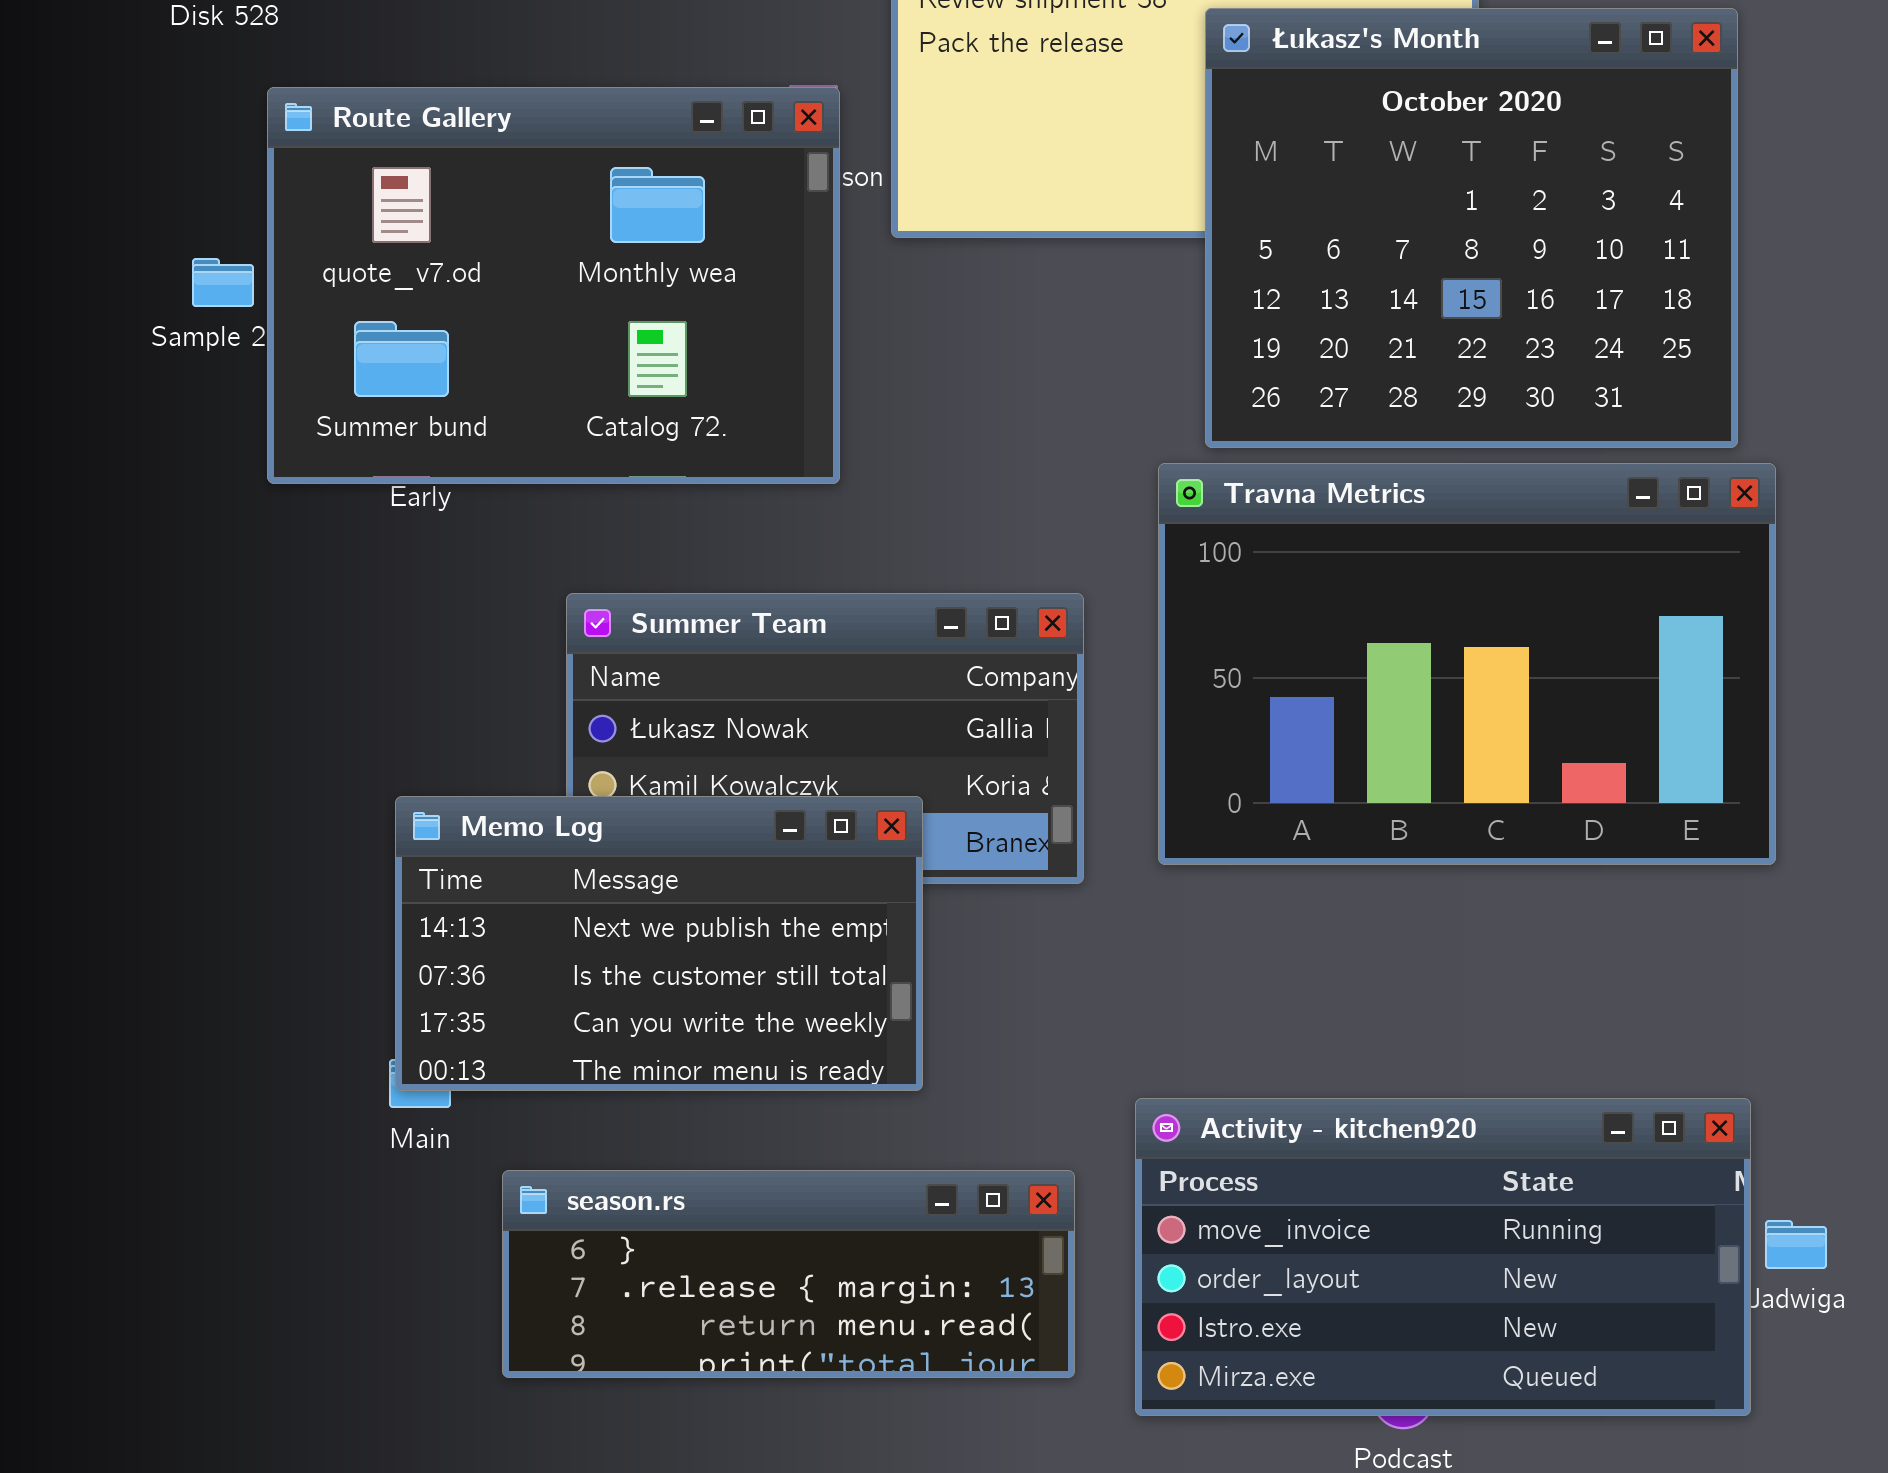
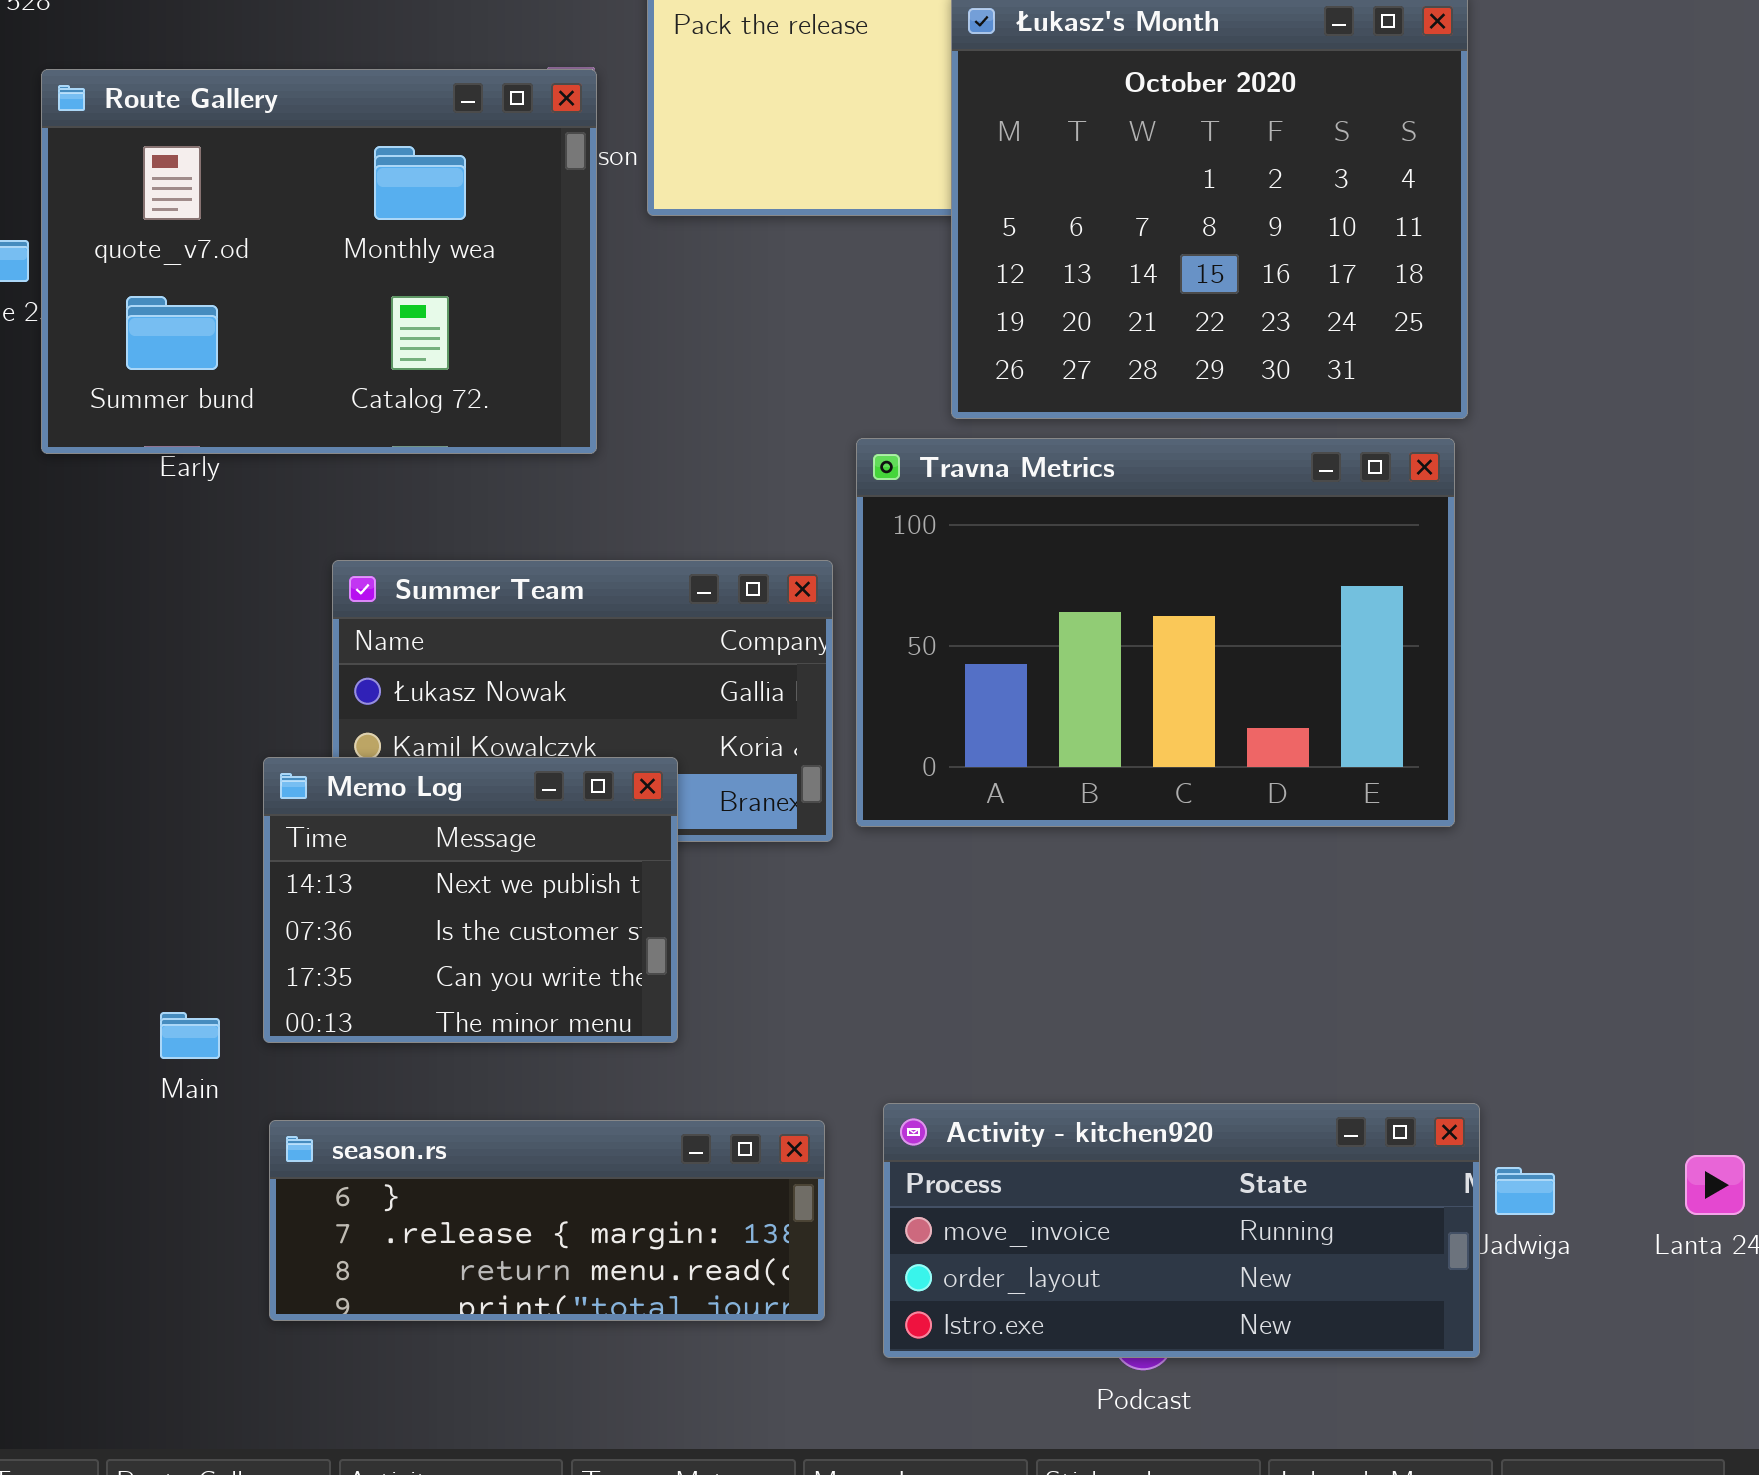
Travna Metrics: [1158,463,1776,865] -> [856,438,1455,827], moved
Memo Log: [395,796,923,1091] -> [263,757,678,1043], resized
Activity - kitchen920: [1135,1098,1751,1416] -> [883,1103,1480,1358], resized

